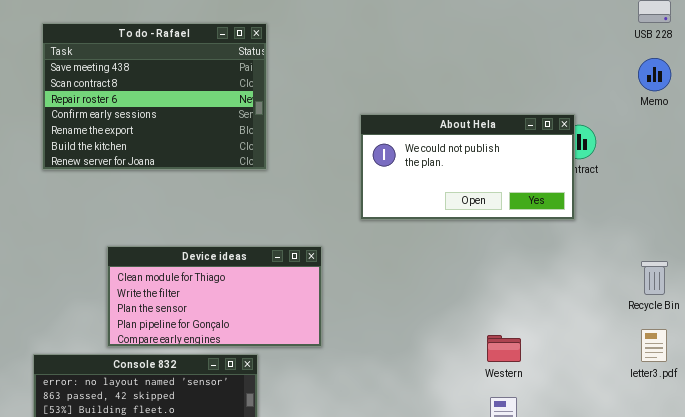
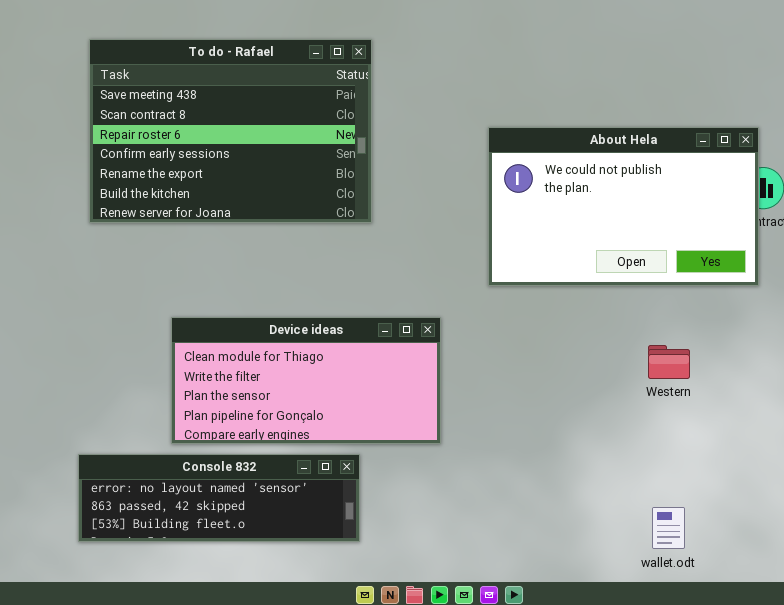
About Hela: [360,114,575,220] -> [488,127,759,286], resized
Western: [487,335,521,362] -> [648,345,690,379], moved

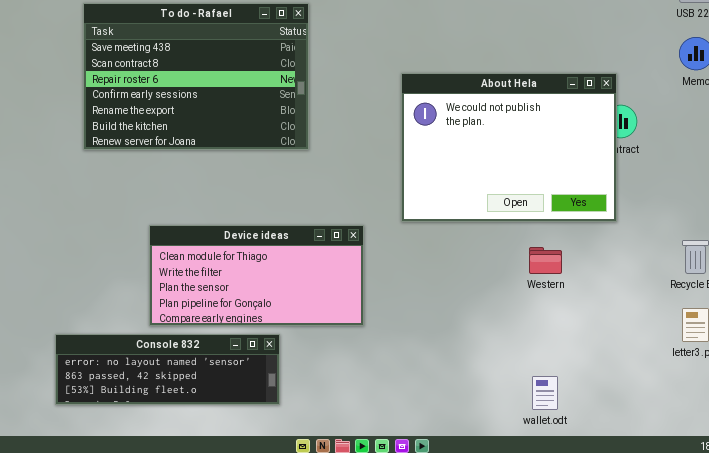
About Hela: [488,127,759,286] -> [401,73,617,222], resized
Console 832: [78,454,360,542] -> [55,334,280,405], moved

